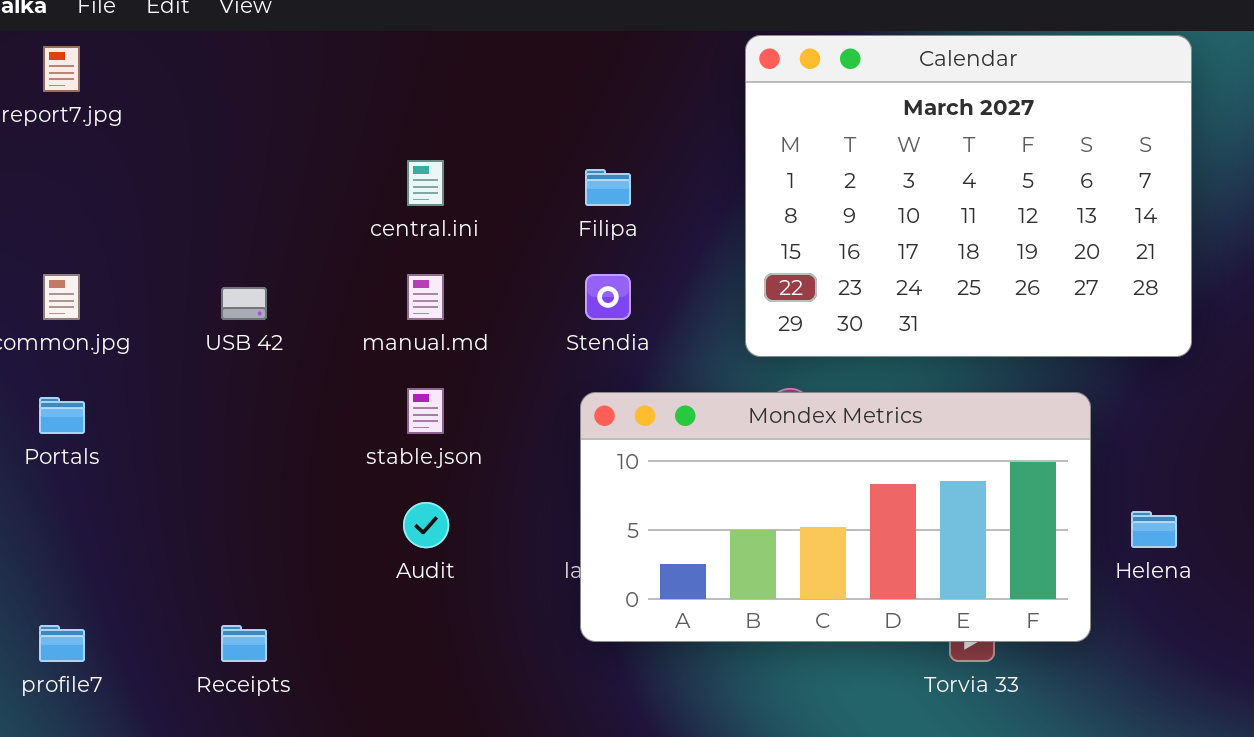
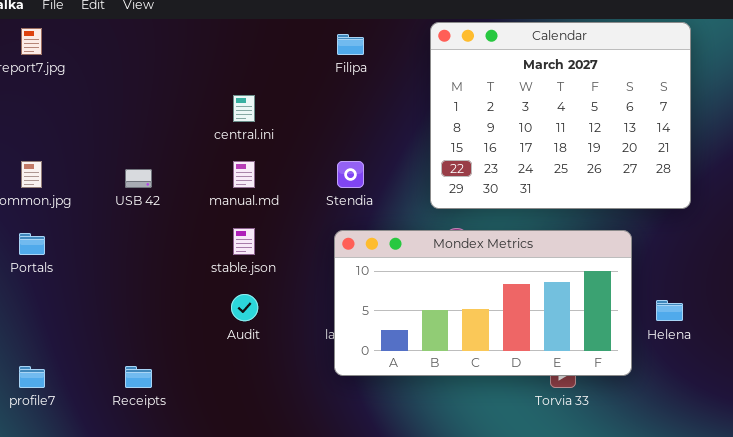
Filipa: [585,169,631,206] -> [337,34,364,55], moved

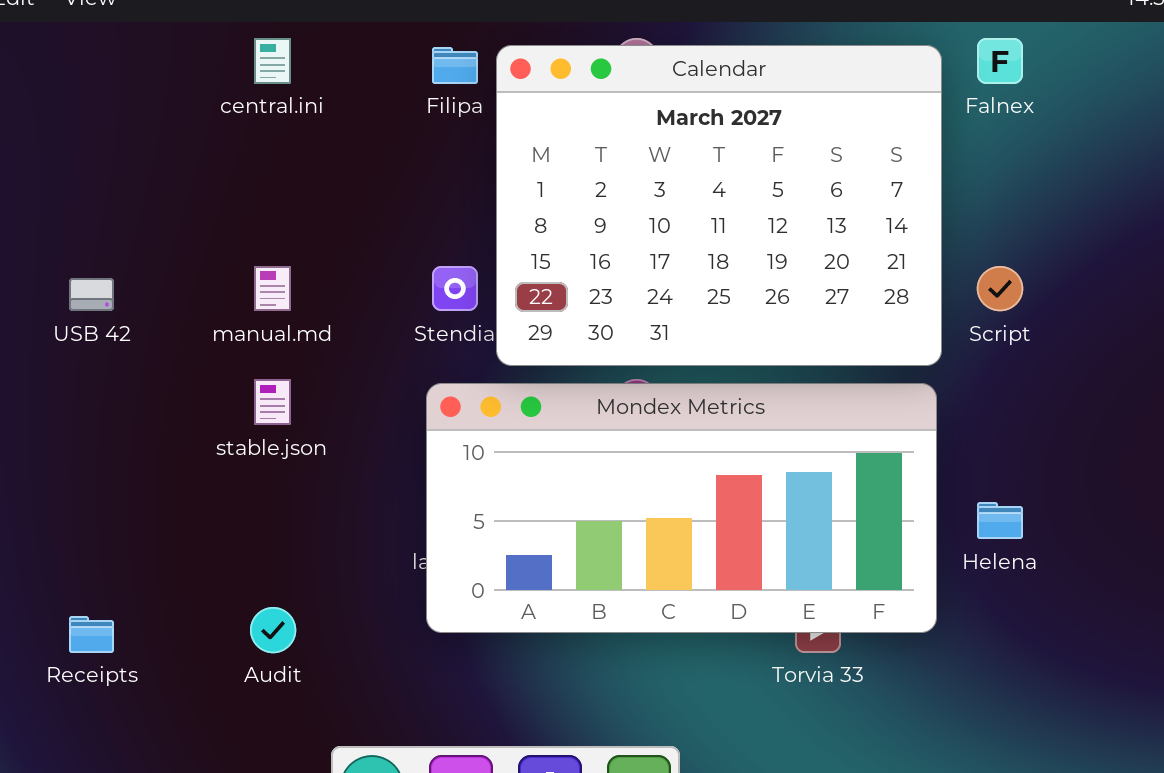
Calendar: [430,22,691,209] -> [496,45,942,366], moved
central.ini: [233,95,255,122] -> [254,38,291,84], moved
Audit: [231,294,258,321] -> [250,607,296,653], moved

